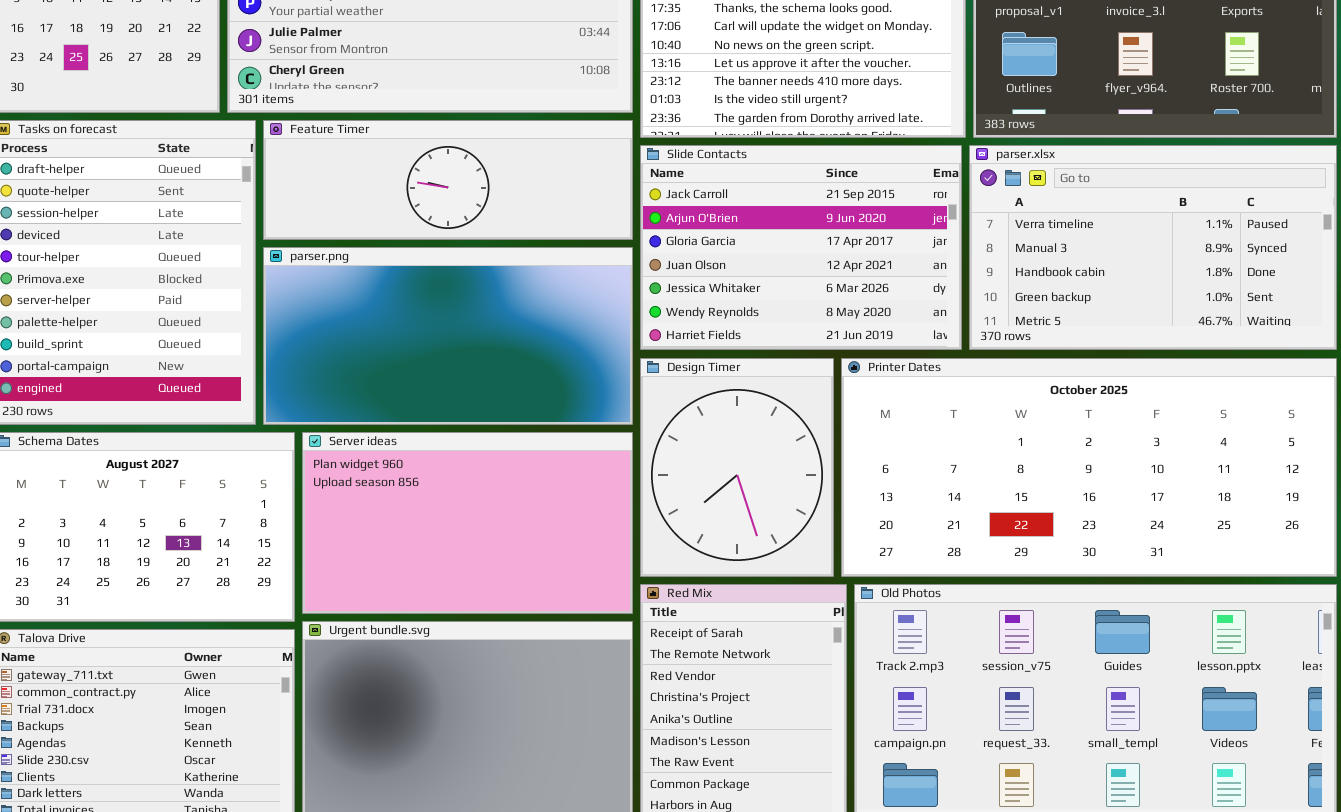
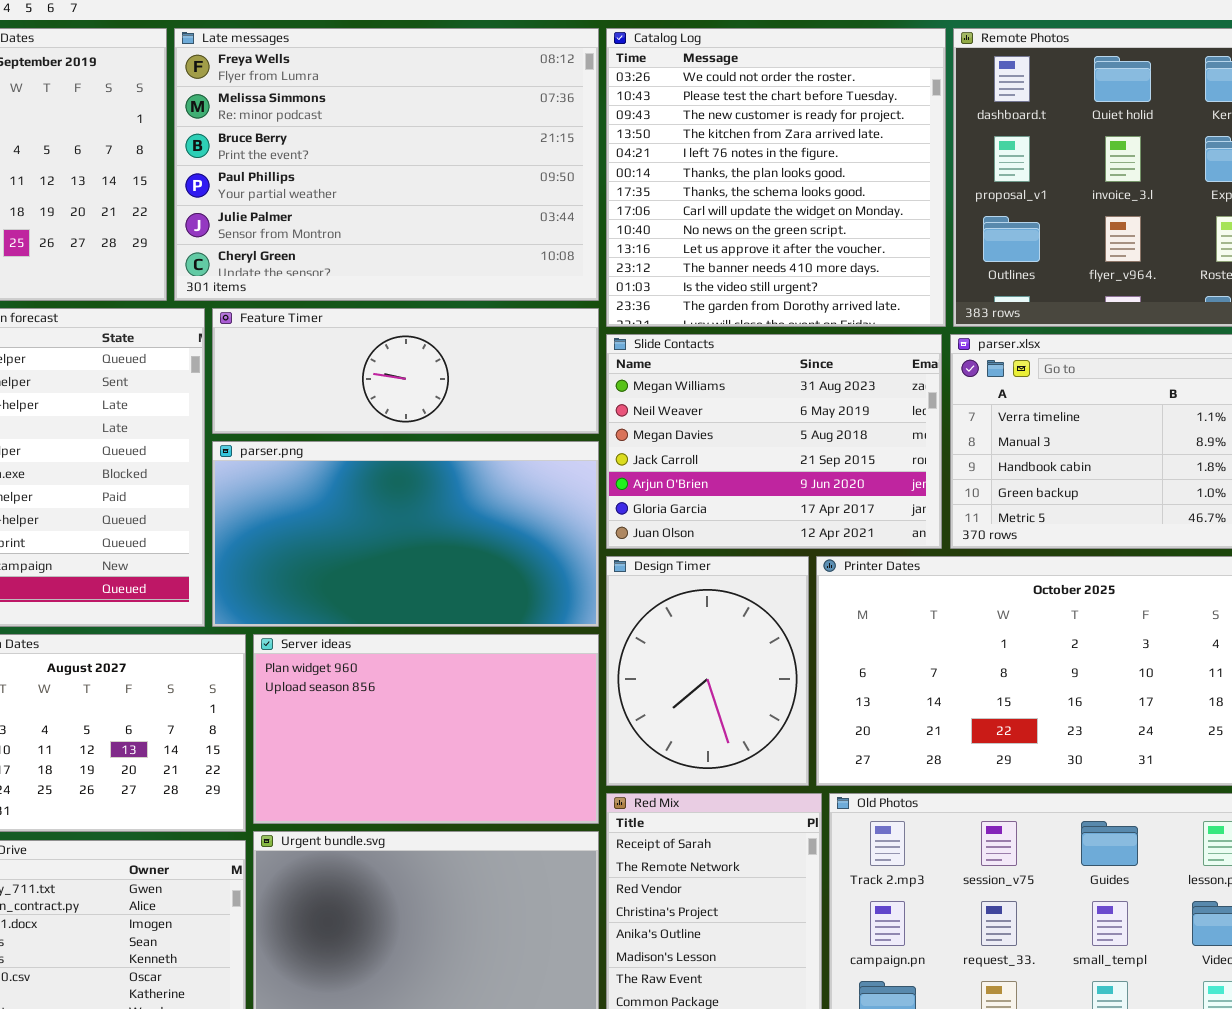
Slide Contacts: [640,145,962,350] -> [606,334,942,549], scrolled up 3 rows

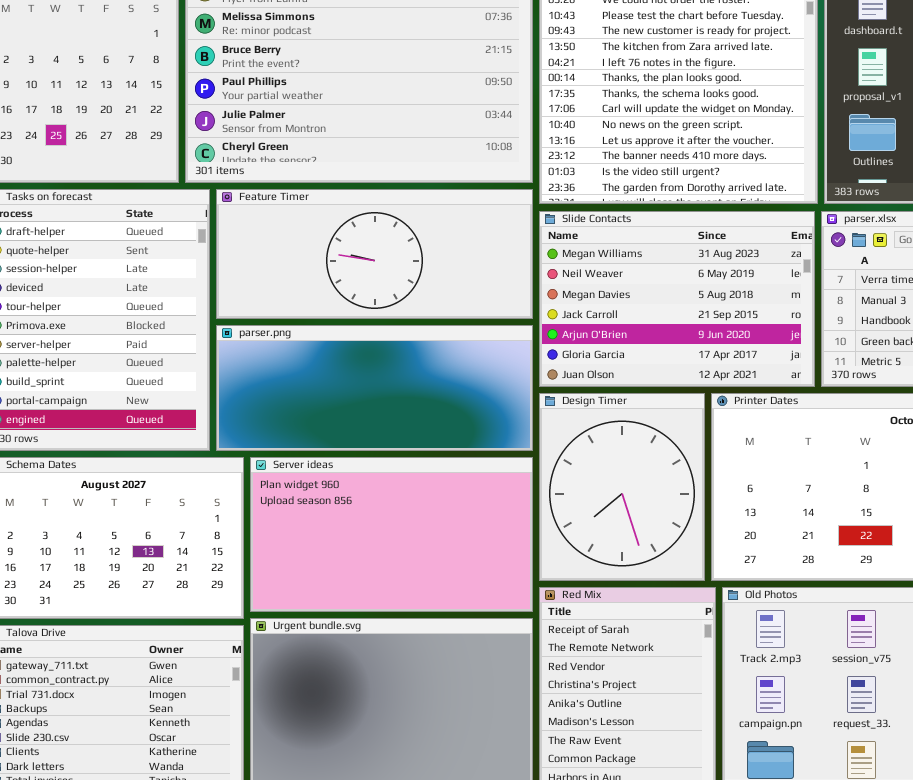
Feature Timer: [212,308,599,434] -> [216,189,533,319], resized
parser.png: [212,441,599,627] -> [216,325,533,451], resized

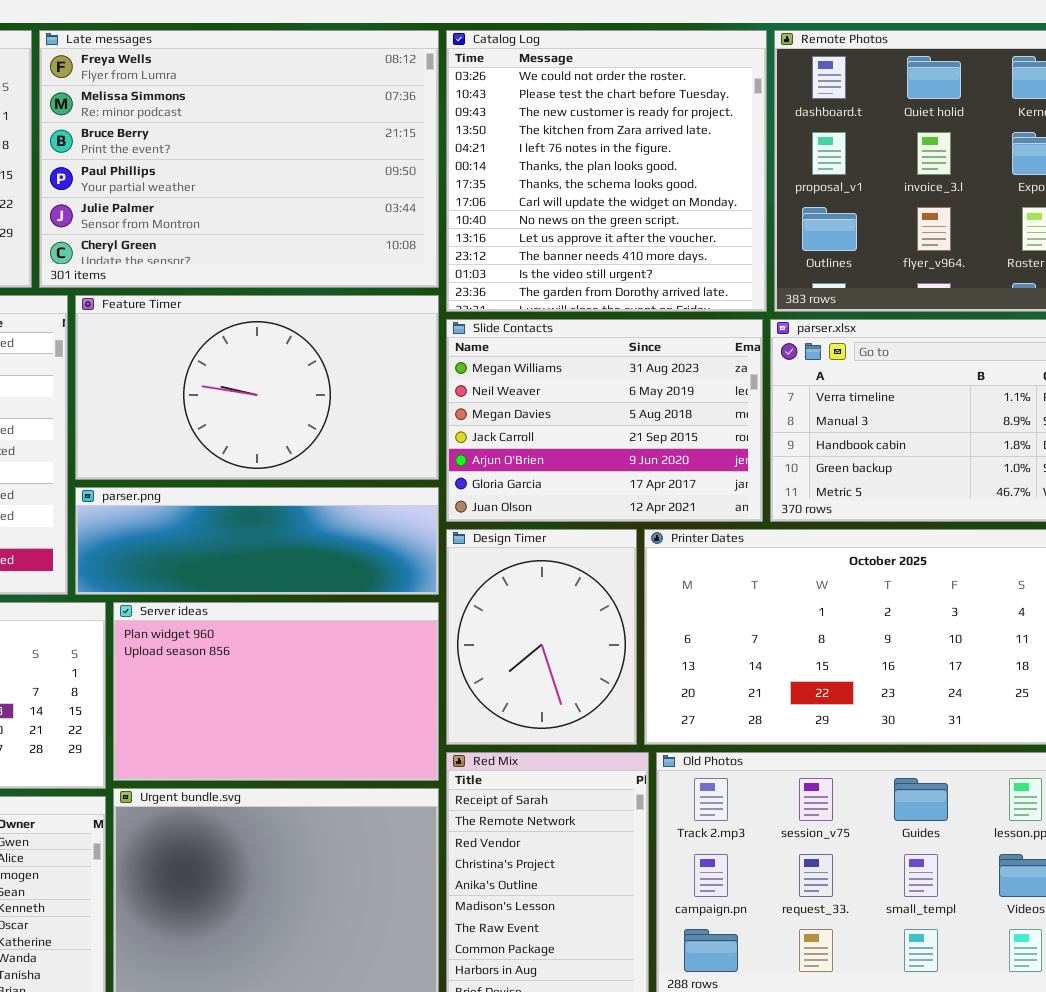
Feature Timer: [216,189,533,319] -> [75,295,439,480], resized
parser.png: [216,325,533,451] -> [75,487,439,595], resized

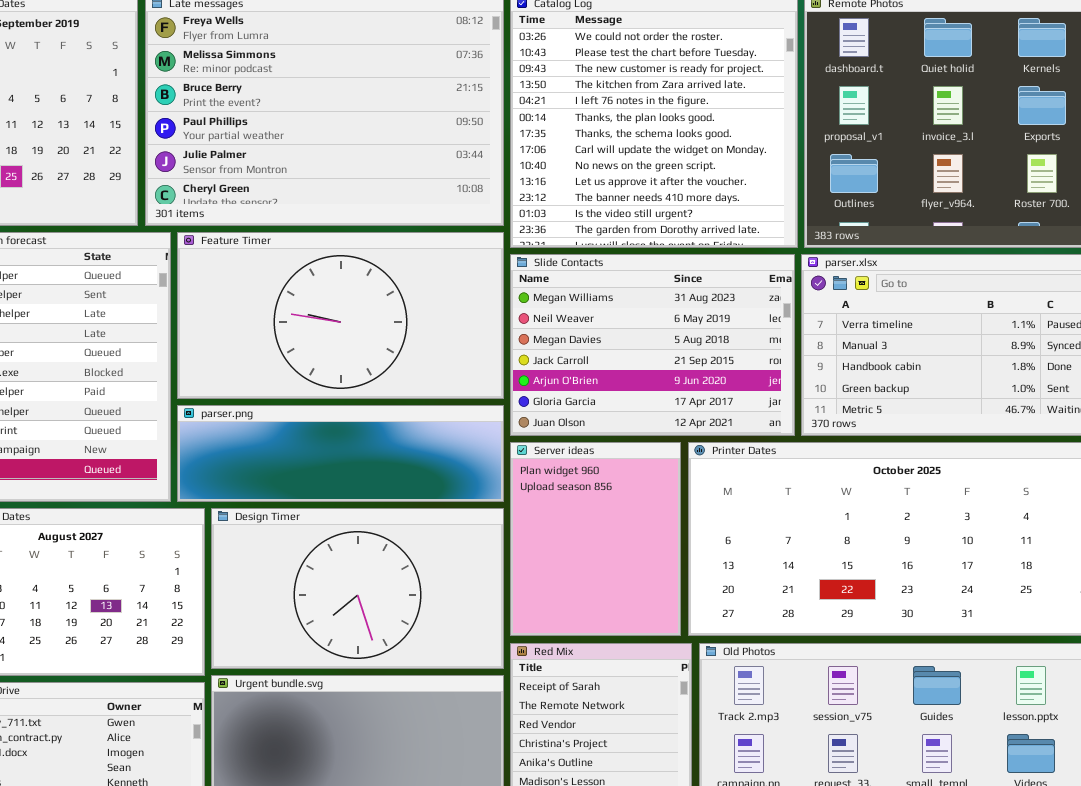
Design Timer: [446,529,637,745] -> [211,508,504,669], moved, resized
Server ideas: [113,602,439,781] -> [510,442,681,636], moved, resized

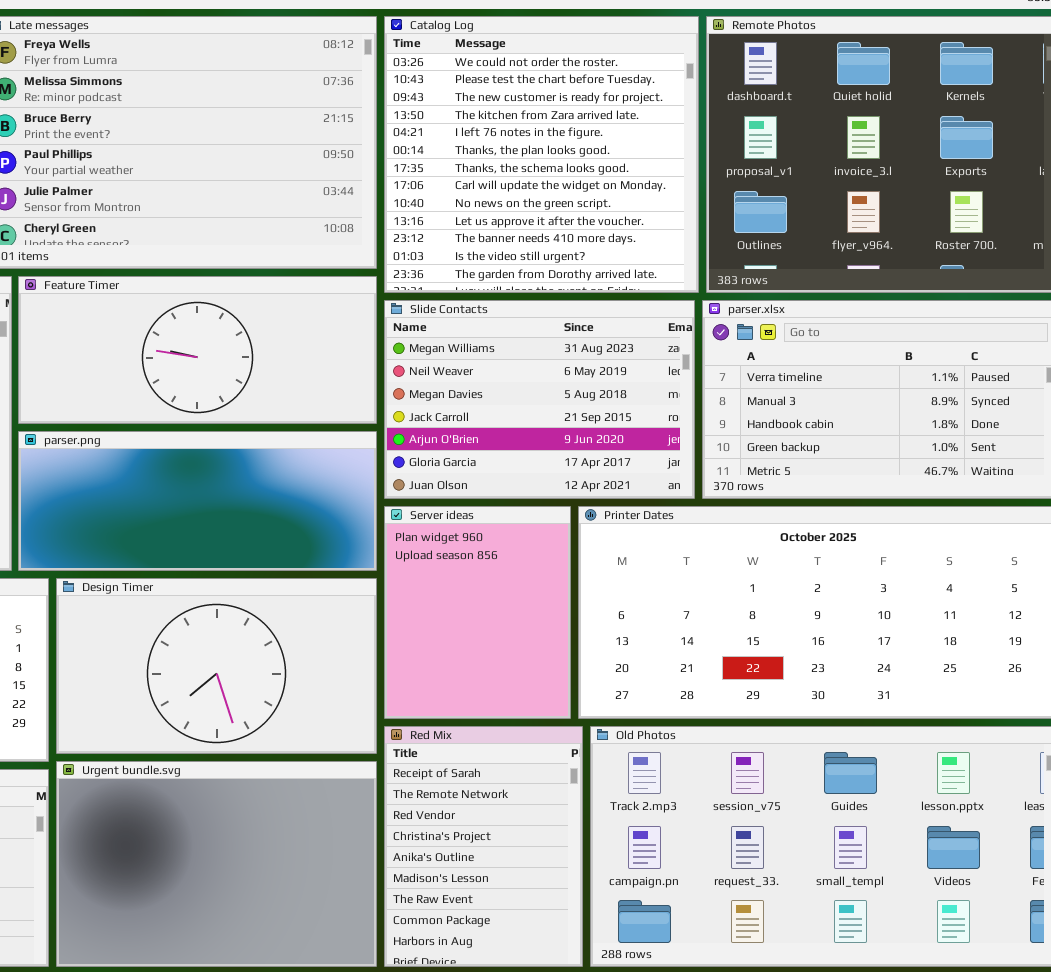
Feature Timer: [177,232,504,399] -> [18,276,377,424], resized
parser.png: [177,405,504,502] -> [18,431,377,571], resized

